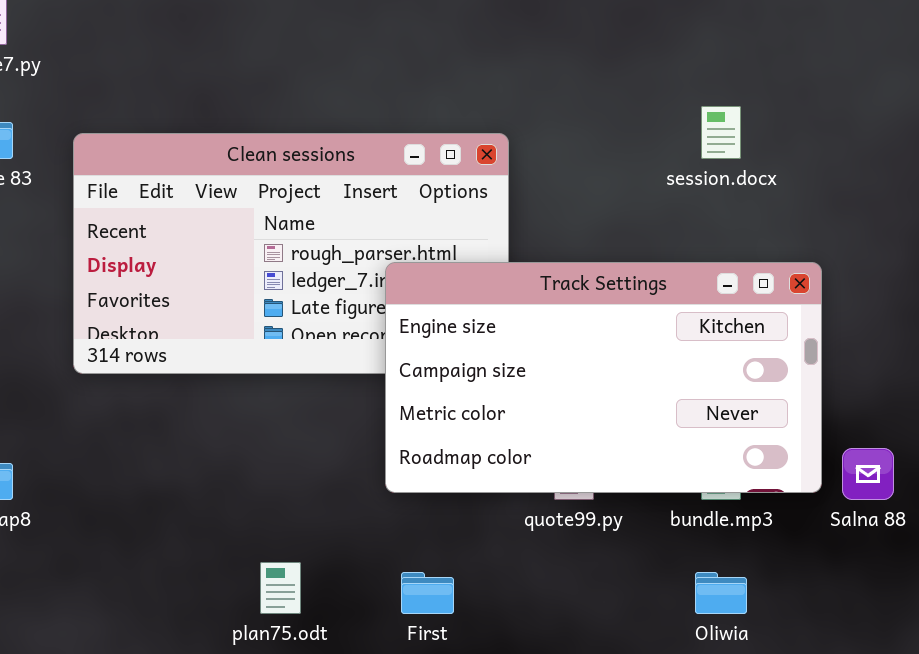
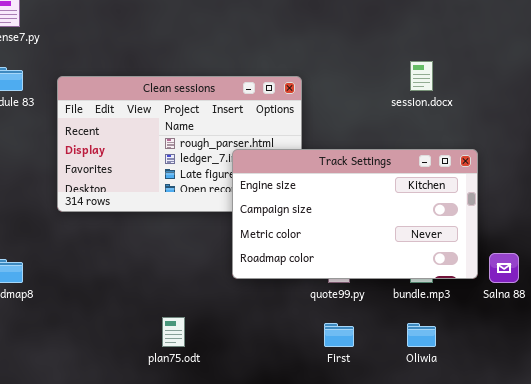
First: [401,572,454,614] -> [324,323,354,347], moved

